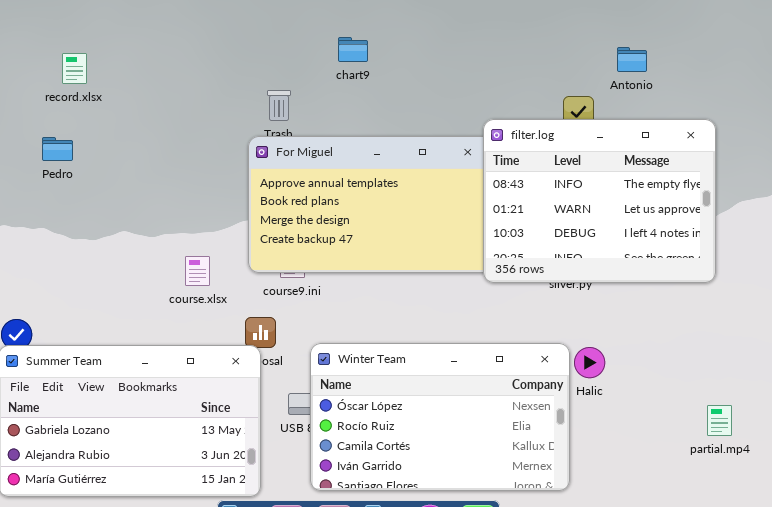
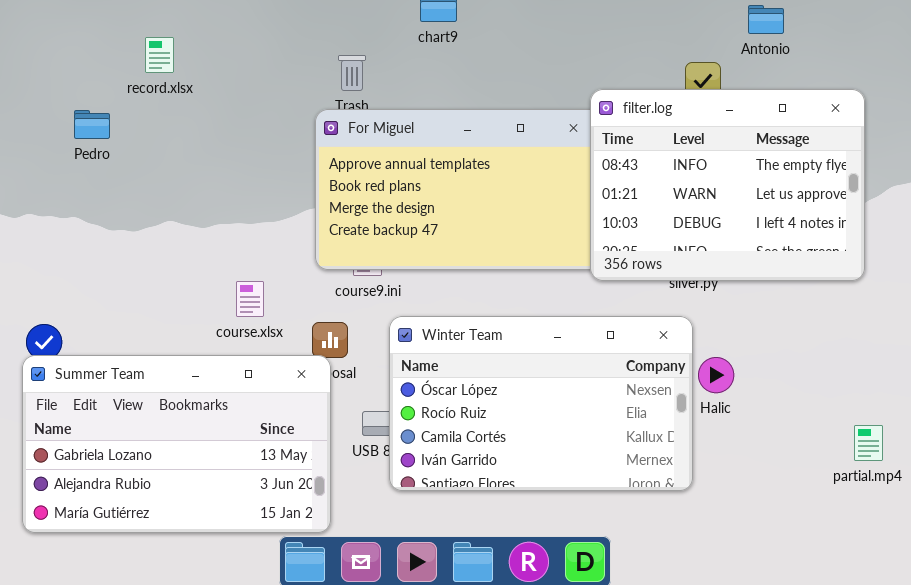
record.xlsx: [62,53,87,84] -> [145,37,174,73], moved
course.xlsx: [185,256,210,286] -> [236,281,264,317], moved
Winter Team: [310,343,570,491] -> [389,316,693,491], moved

